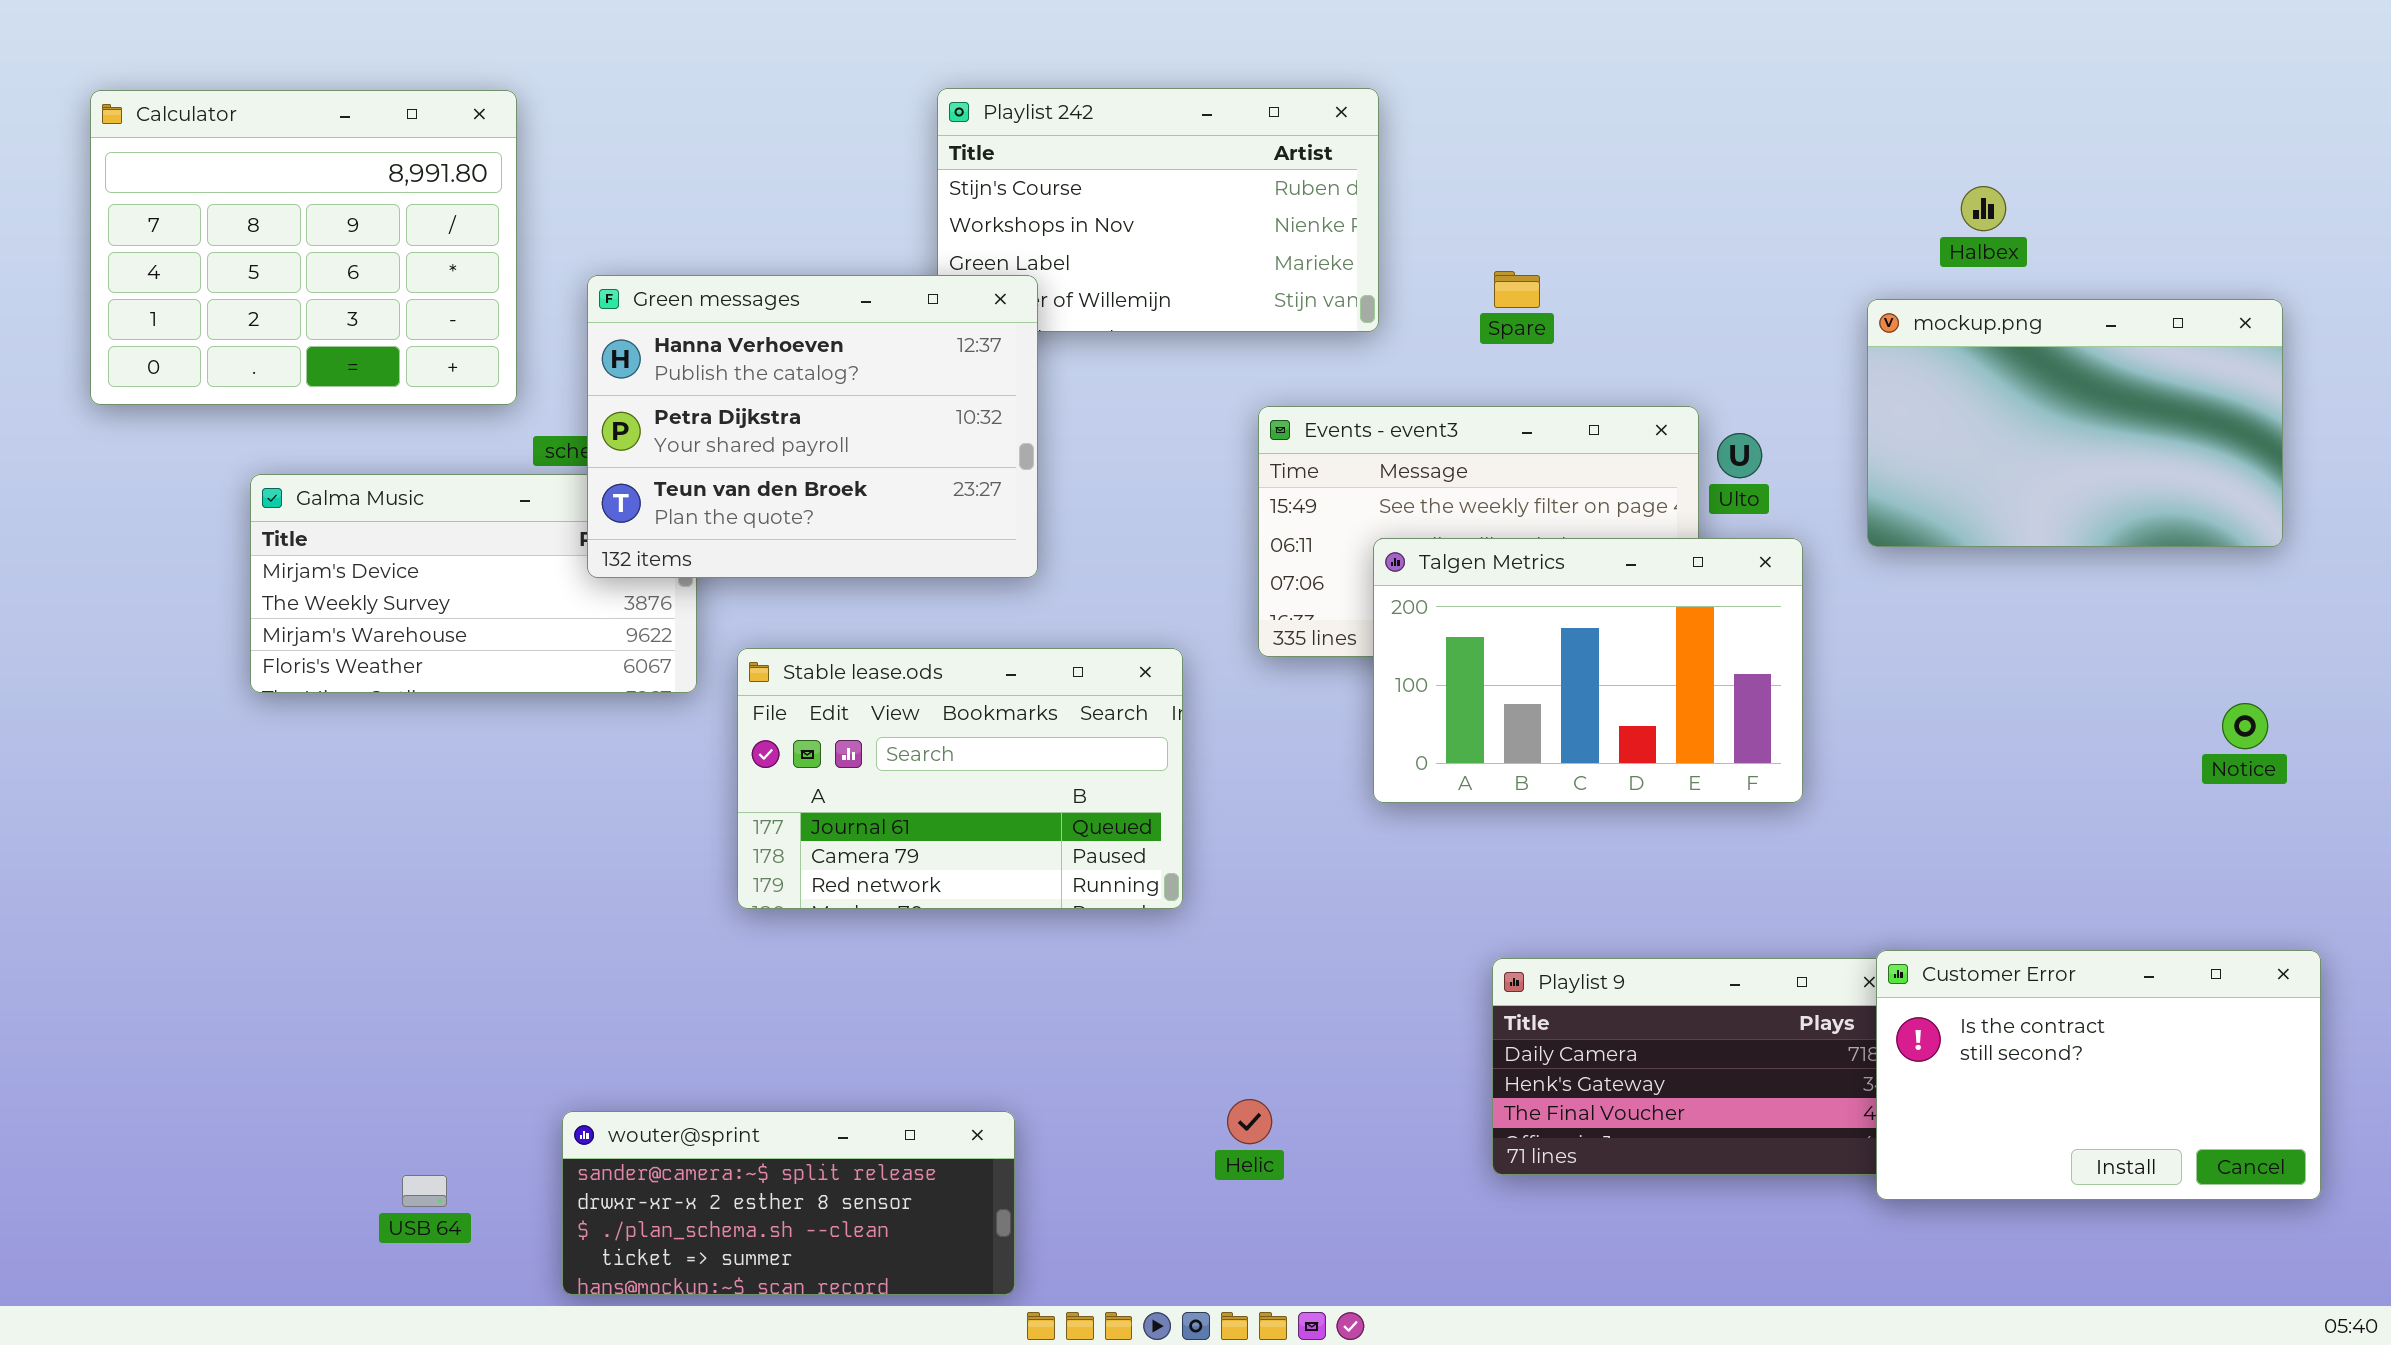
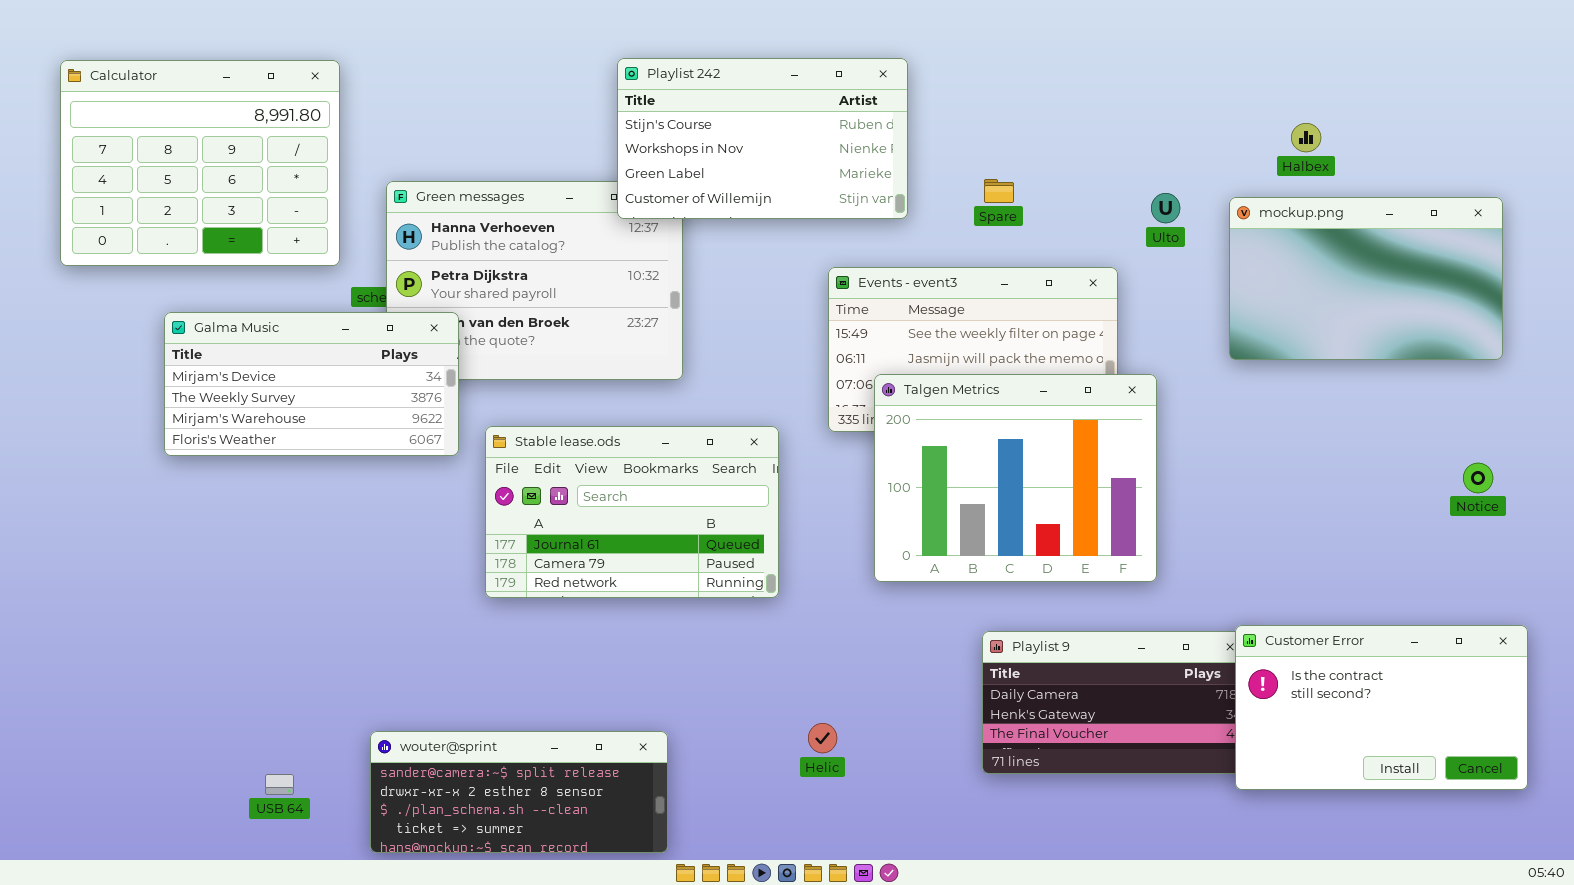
Playlist 242: [937,88,1379,332] -> [617,58,908,219], raised
Ulto: [1717,433,1762,478] -> [1151,193,1180,223], moved
Galma Music: [250,474,697,693] -> [164,312,459,456], raised
Talgen Metrics: [1373,538,1803,803] -> [874,374,1157,582], moved, resized

